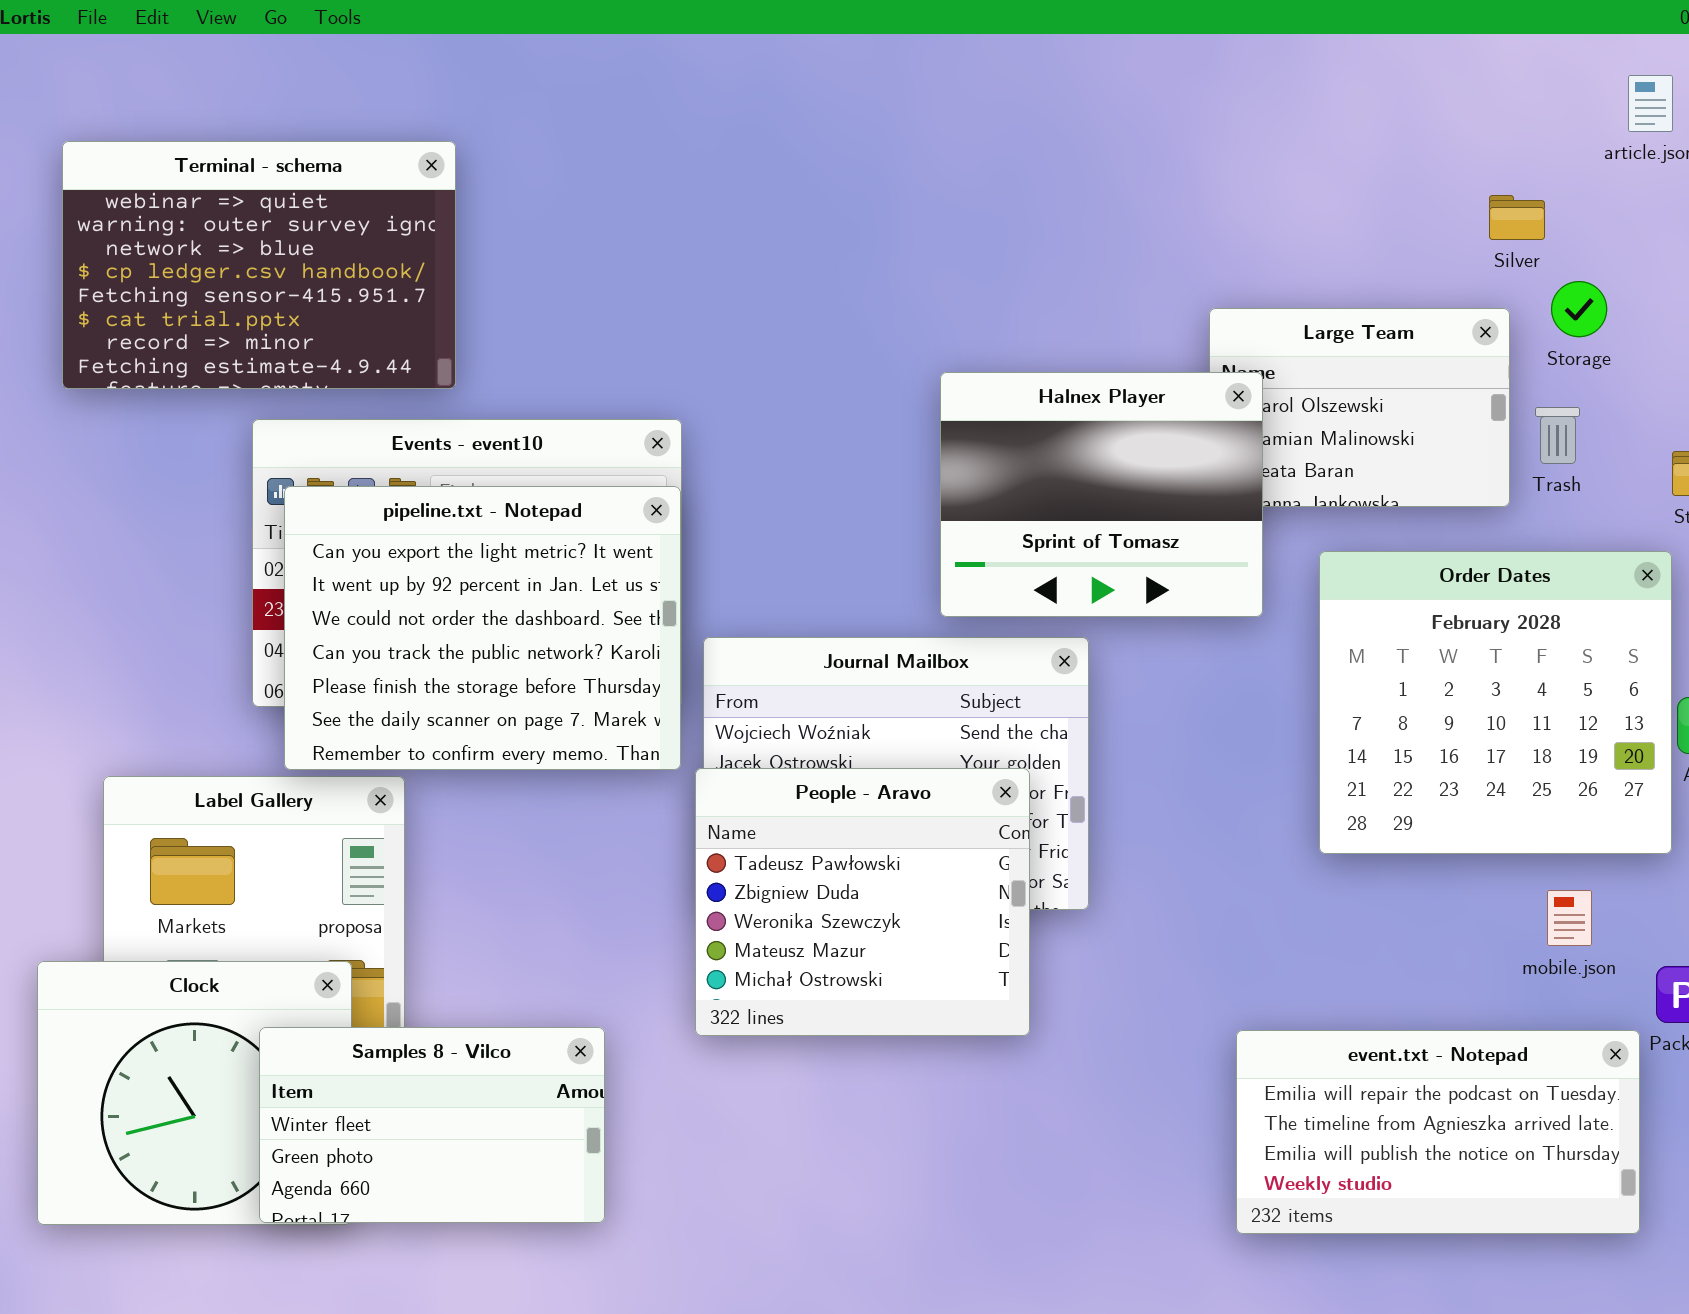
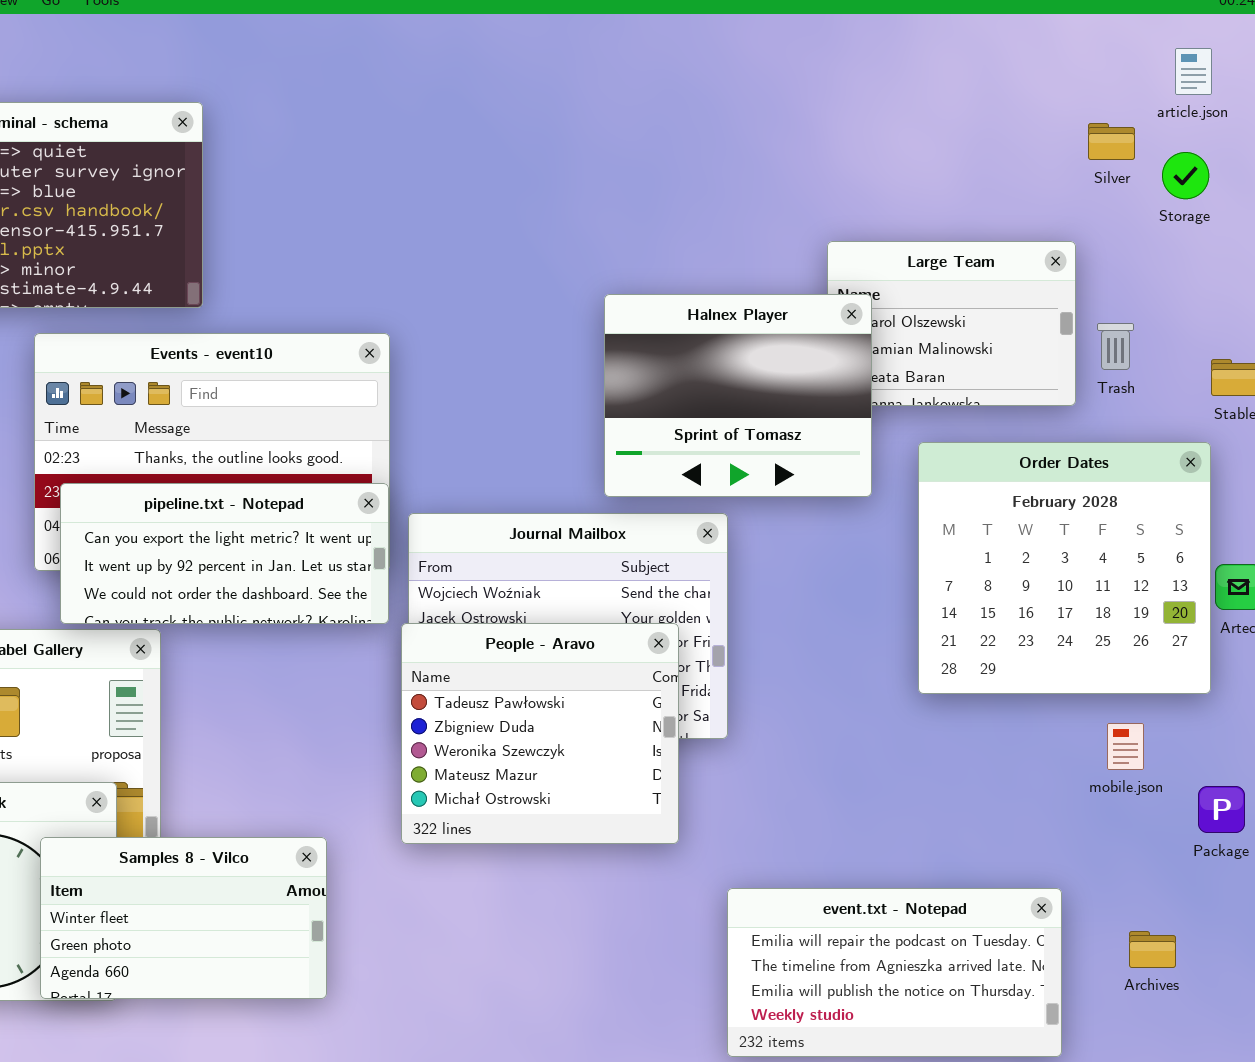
Silver: [1489,195,1545,240] -> [1088,123,1135,160], moved
Storage: [1551,281,1607,337] -> [1162,152,1209,199], moved
pipeline.txt - Notepad: [284,486,681,770] -> [60,483,389,624], resized
event.txt - Notepad: [1236,1030,1640,1234] -> [727,888,1062,1057], moved

